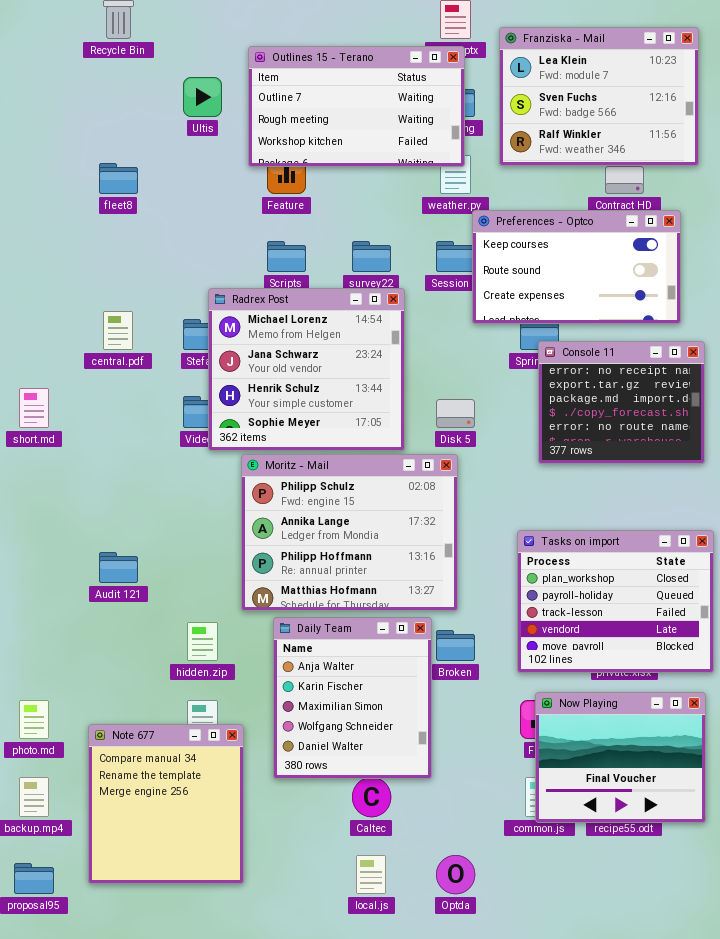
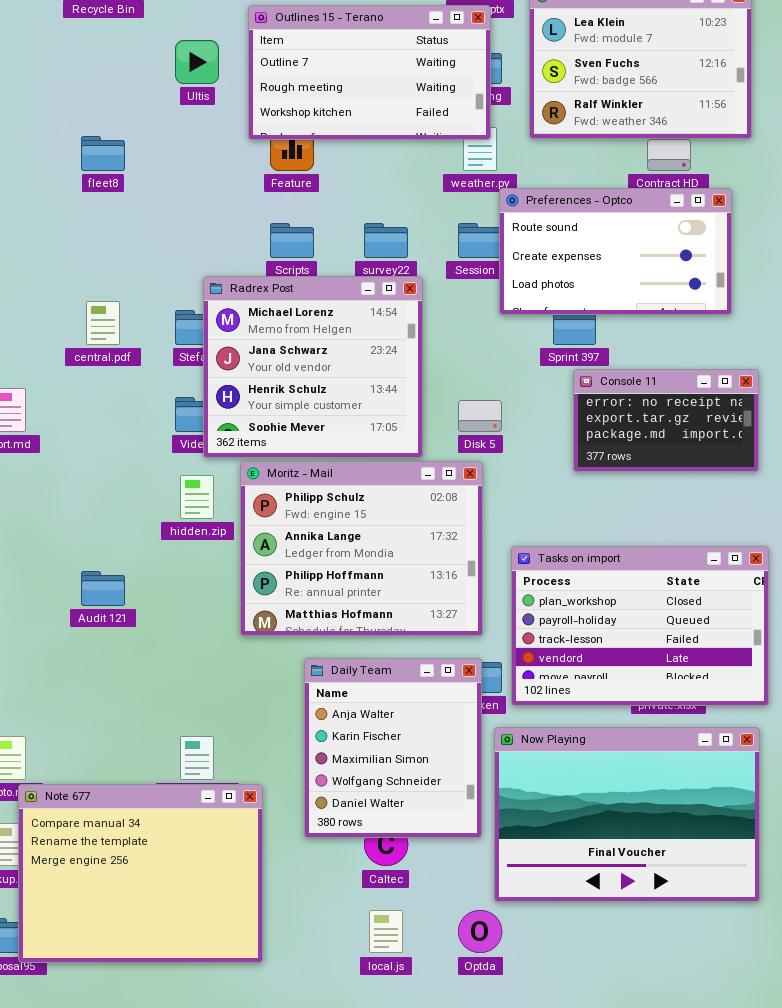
Preferences - Optco: [472,210,681,324] -> [499,188,732,315], scrolled down 1 row
Console 11: [538,341,705,464] -> [573,369,759,472], resized
Tasks on import: [517,530,714,673] -> [511,546,769,706], resized
Daily Team: [273,617,432,779] -> [304,658,482,838], moved
hidden.zip: [187,622,218,661] -> [180,475,214,519], moved
Now Playing: [535,692,706,823] -> [494,727,760,902], resized
Note 677: [88,724,244,884] -> [18,784,263,963], moved, resized

